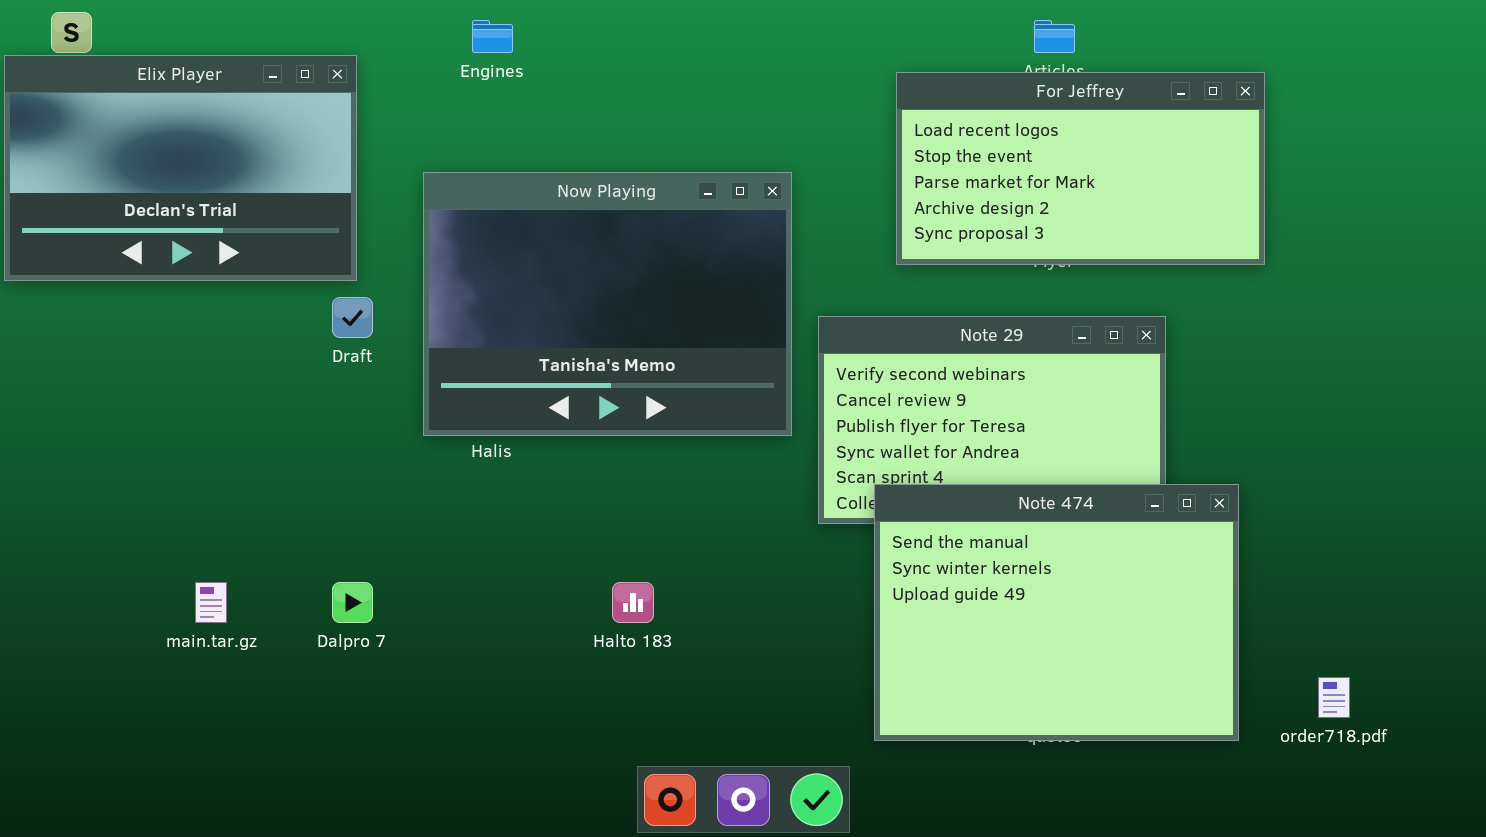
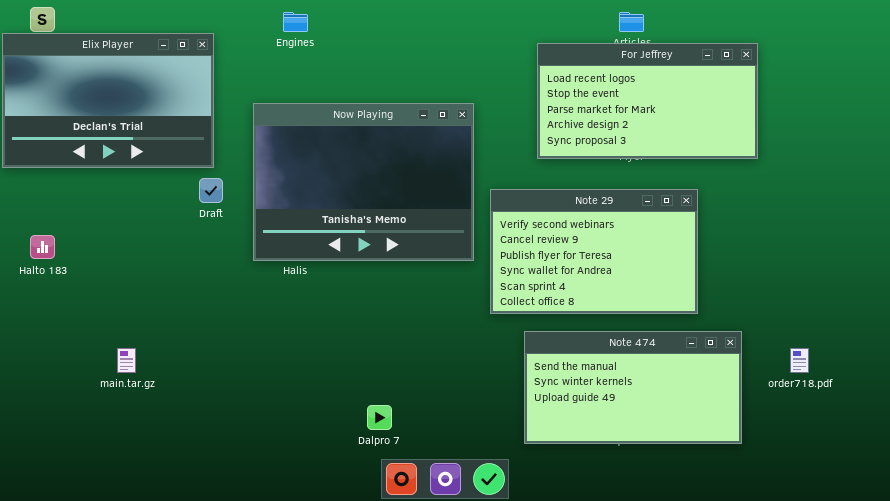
Note 474: [874,484,1239,741] -> [524,331,742,444], resized
Dalpro 7: [332,582,373,623] -> [367,405,392,430], moved
Halto 183: [612,582,654,623] -> [30,235,55,259], moved
order718.pdf: [1318,677,1350,718] -> [790,348,809,373], moved

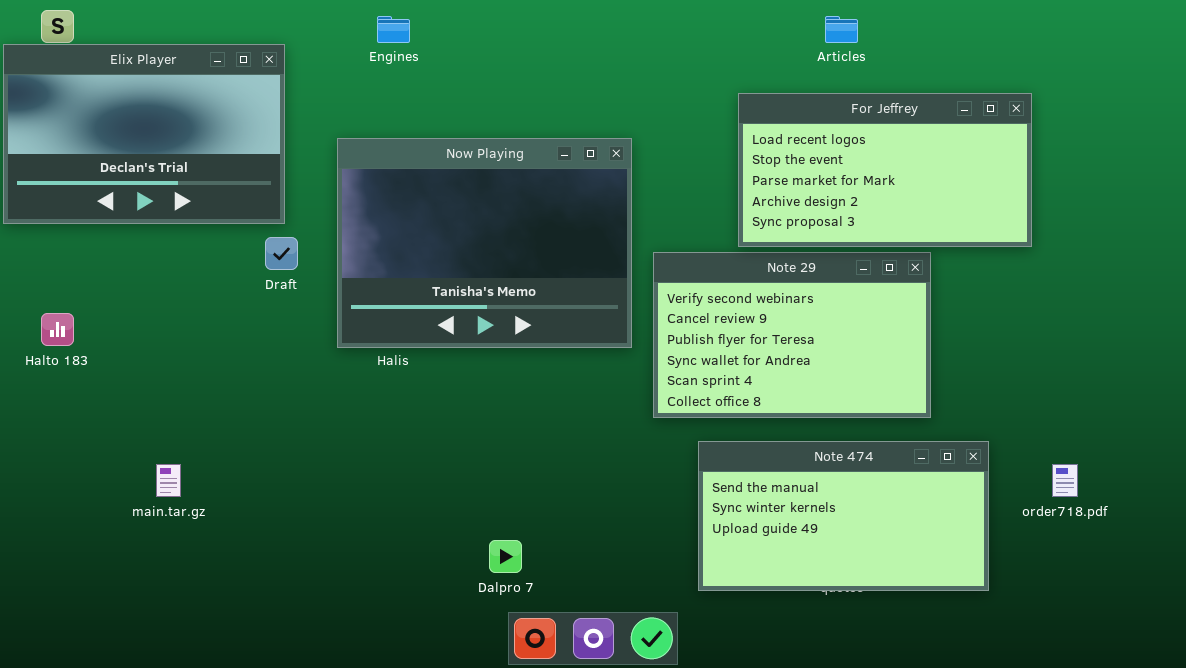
For Jeffrey: [537,43,758,159] -> [738,93,1032,247], moved

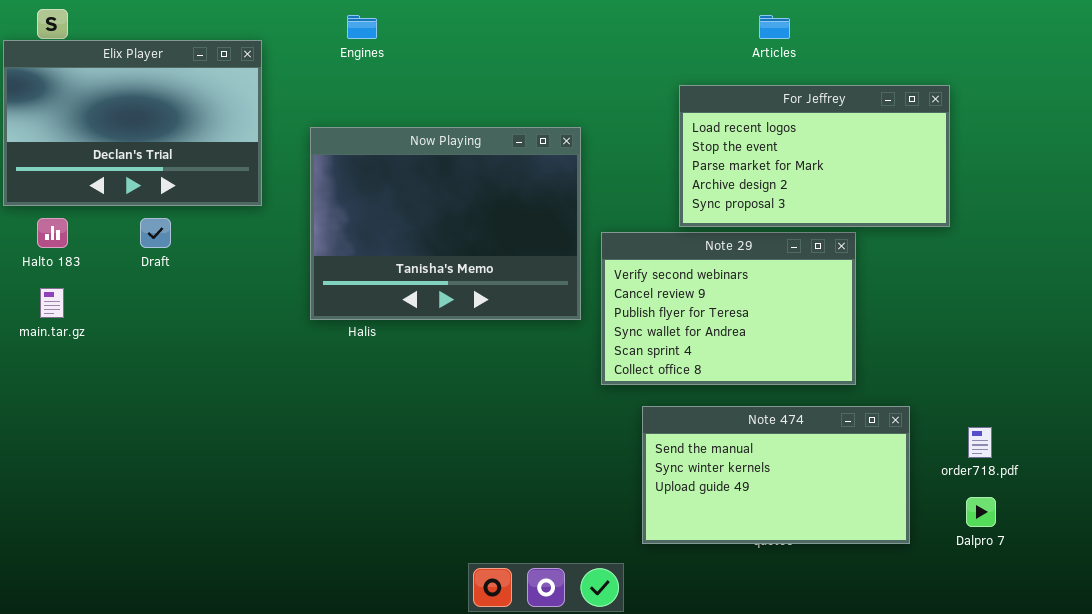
Draft: [265,237,298,270] -> [140,218,171,248], moved
Halto 183: [41,313,74,346] -> [37,218,68,248], moved
main.tar.gz: [156,464,181,497] -> [40,288,64,318], moved
Dalpro 7: [489,540,522,573] -> [966,497,996,527], moved

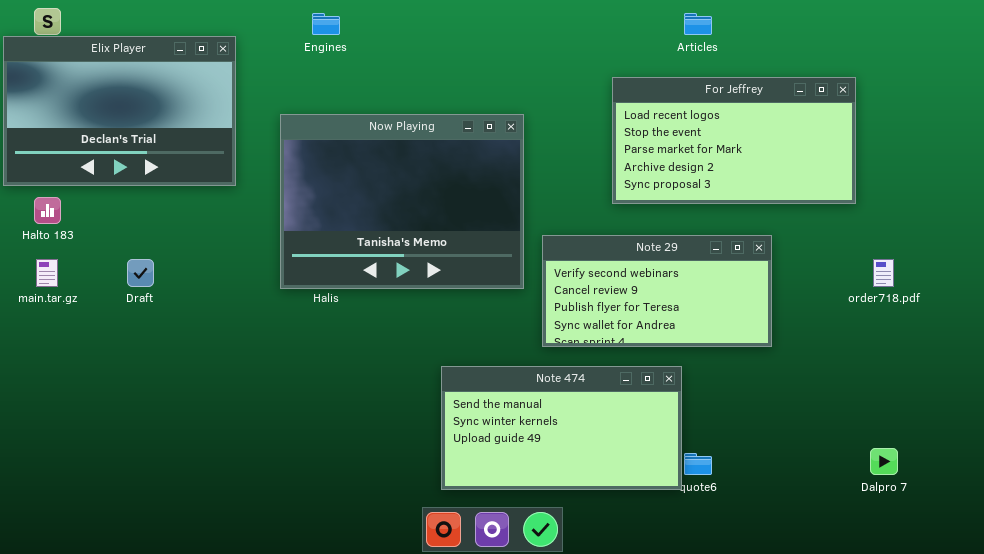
Draft: [140,218,171,248] -> [127,259,154,287], moved
Note 29: [601,232,856,385] -> [542,235,772,347], resized
Note 474: [642,406,910,544] -> [441,366,682,490], moved
order718.pdf: [968,427,992,458] -> [873,259,894,287], moved

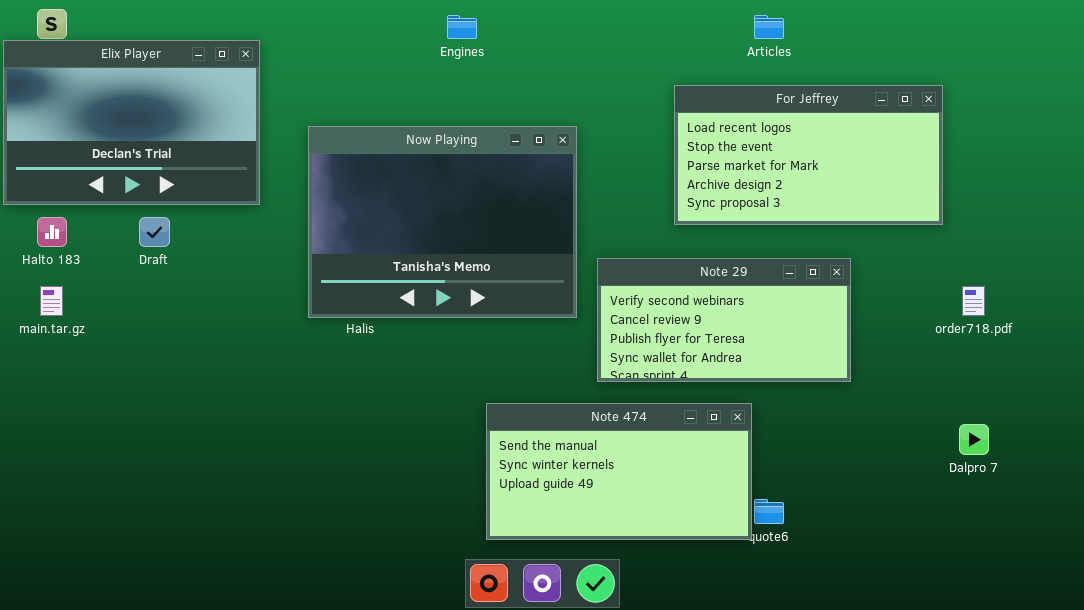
Engines: [312,13,340,35] -> [447,15,477,39], moved
Draft: [127,259,154,287] -> [139,217,170,247], moved
Dalpro 7: [870,448,898,475] -> [959,424,989,455], moved

